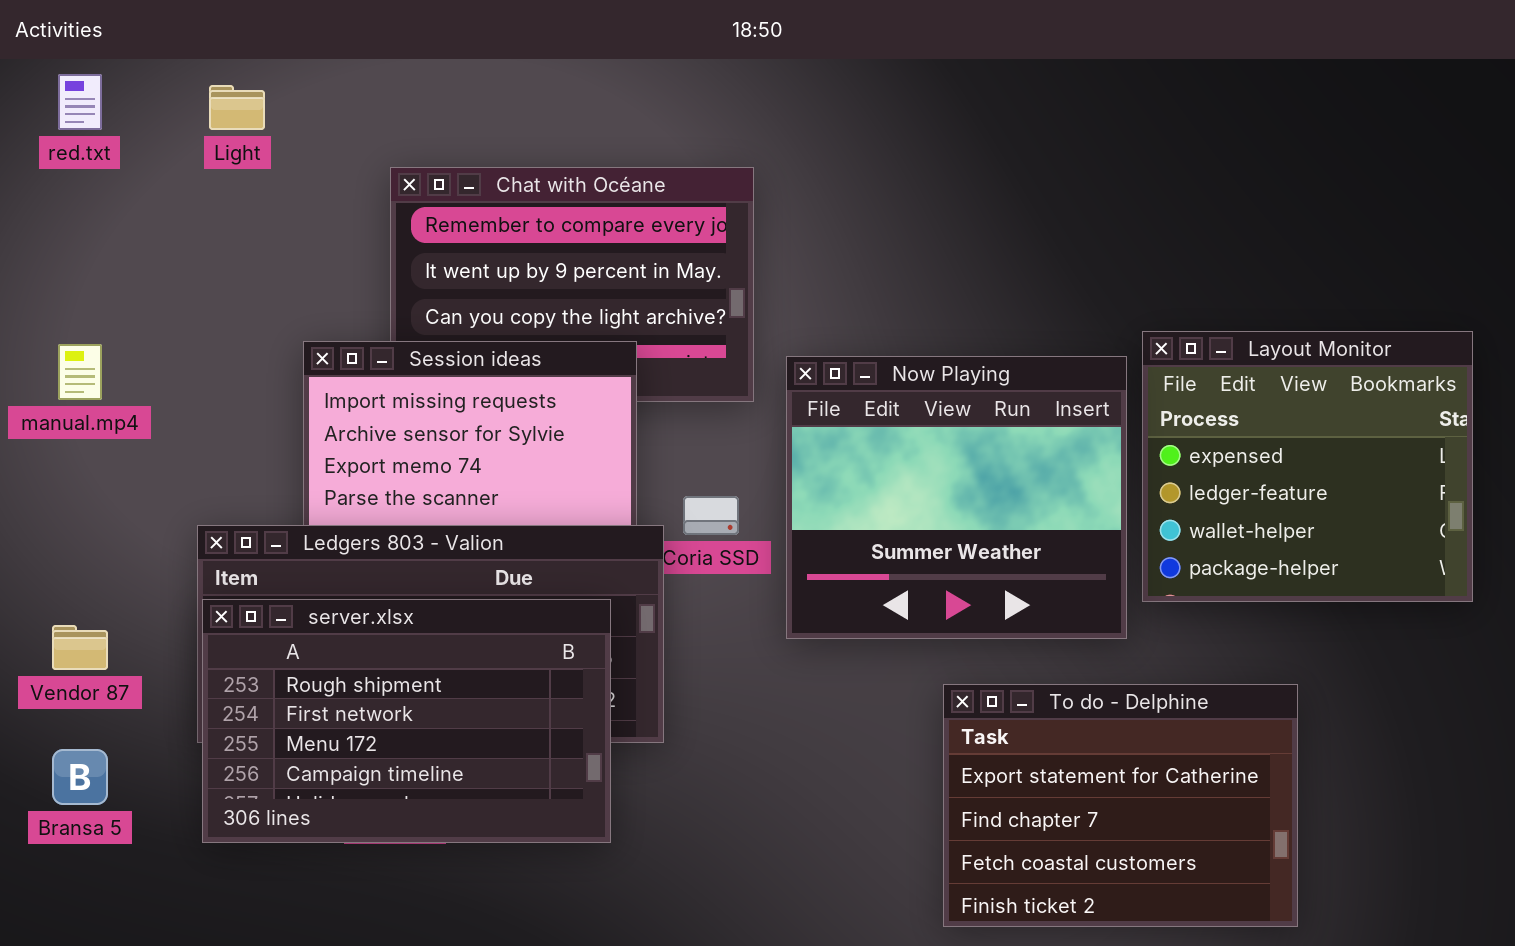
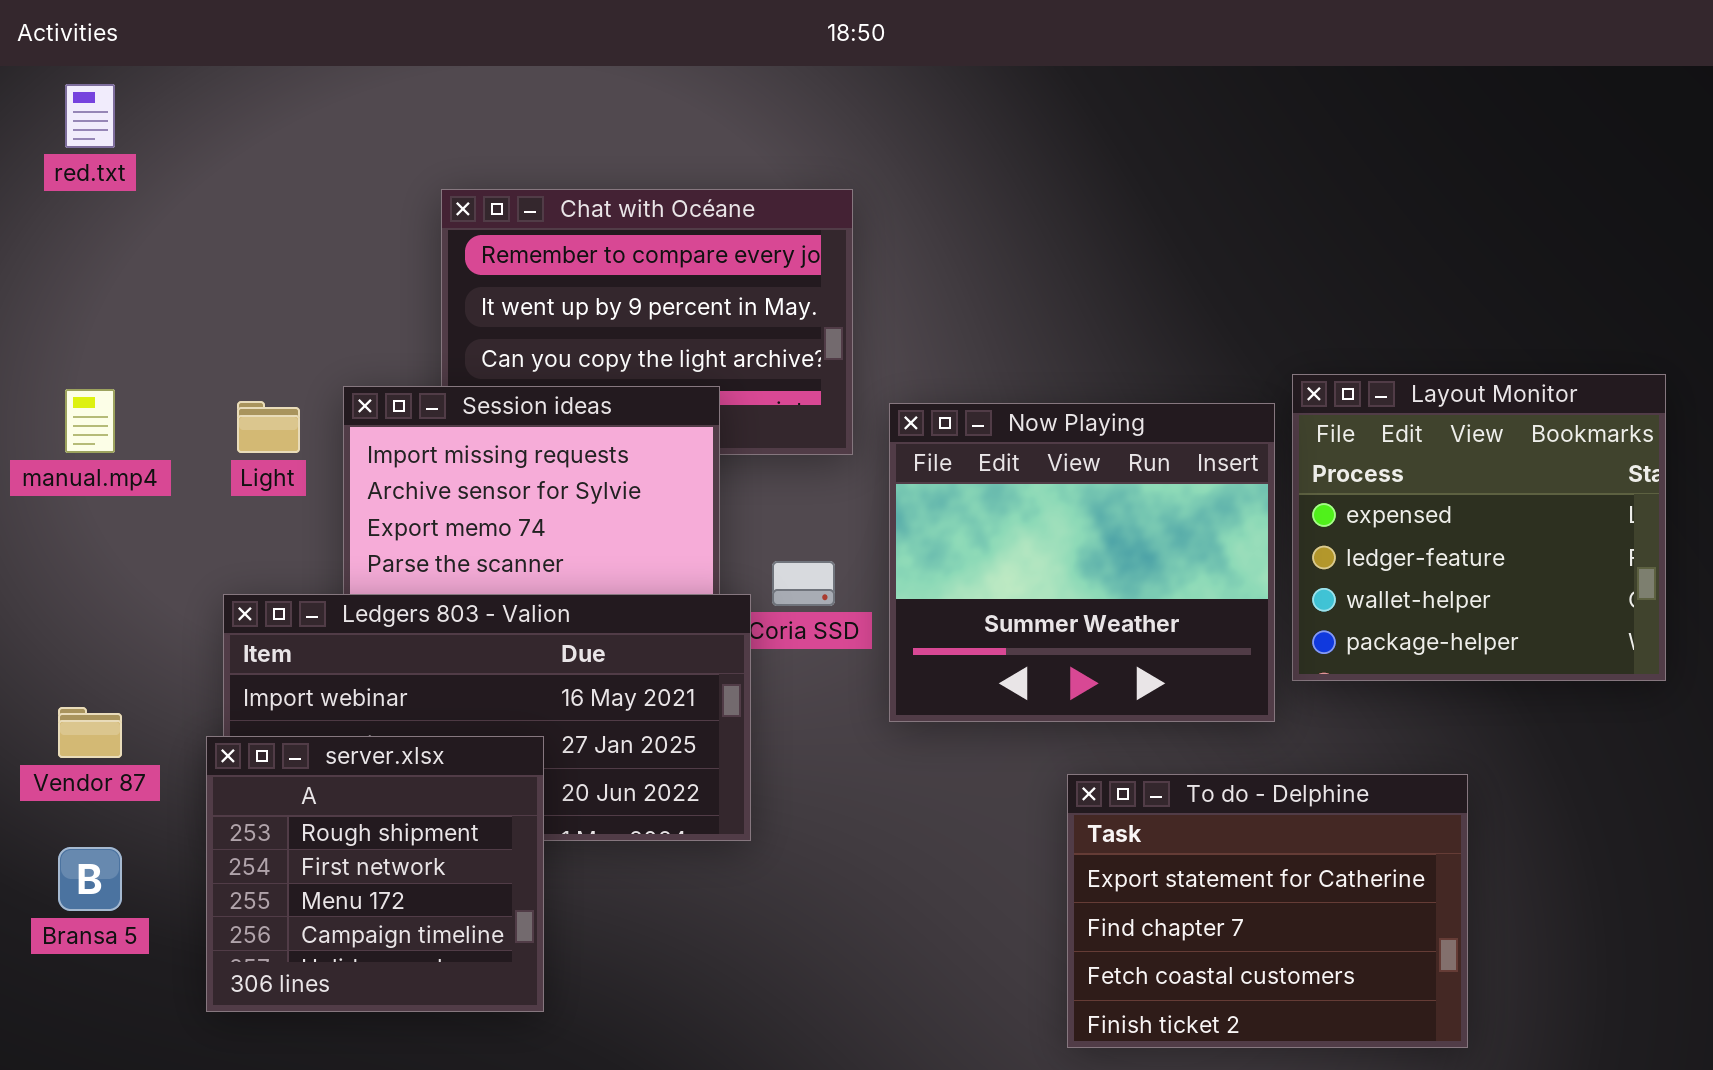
Light: [209,85,265,130] -> [237,401,300,453], moved
server.xlsx: [202,599,611,843] -> [206,736,544,1012], moved, resized

